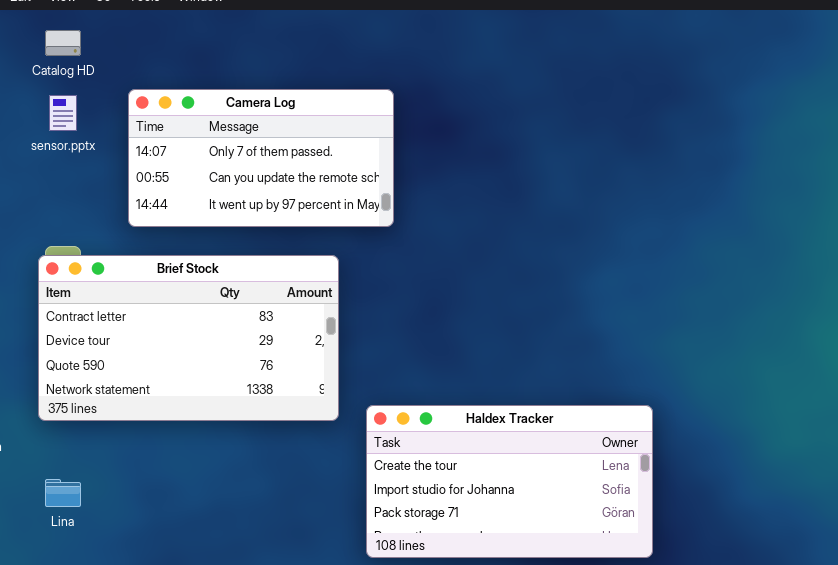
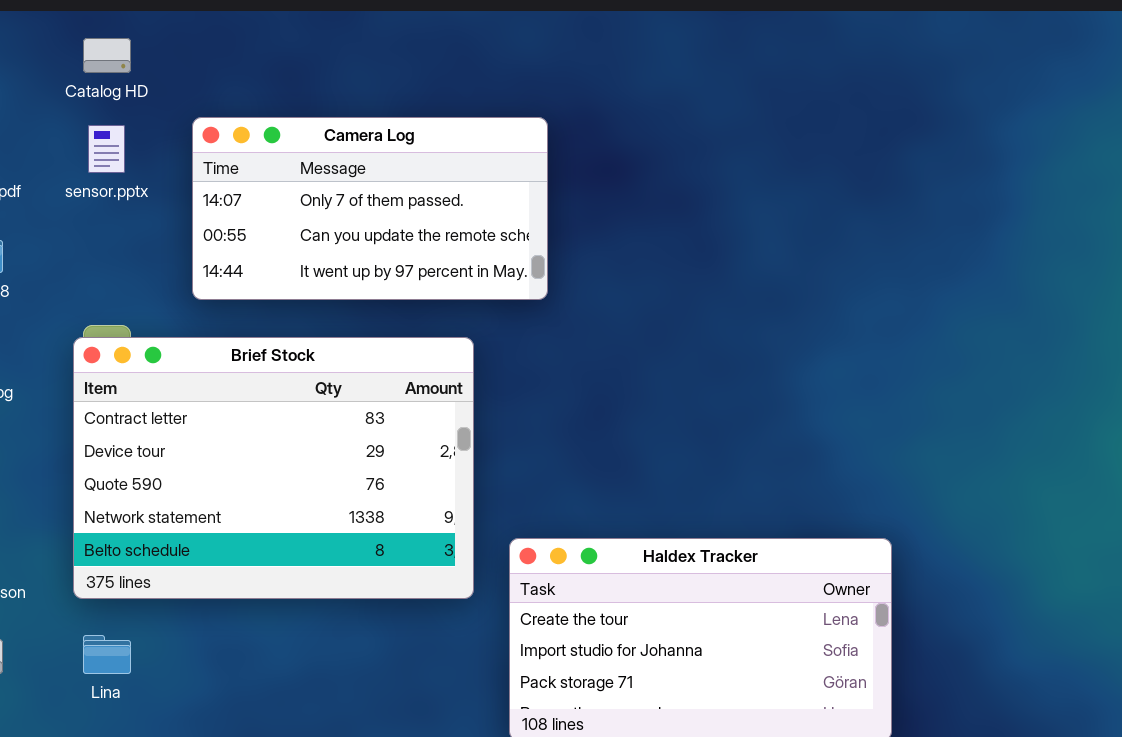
Brief Stock: [38,255,339,421] -> [73,337,474,599], resized

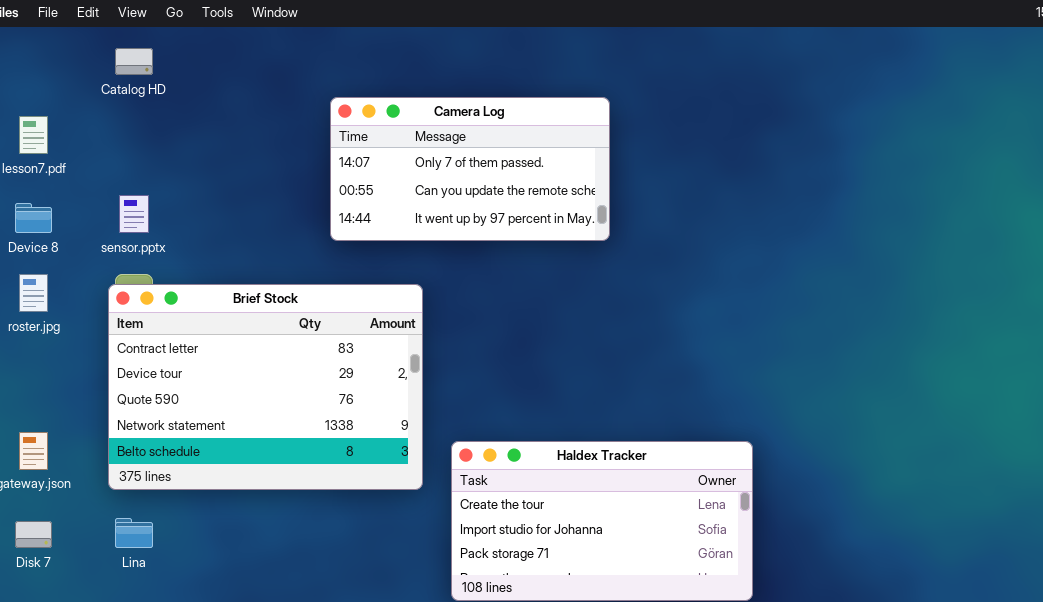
Camera Log: [192,117,548,300] -> [330,97,610,241], moved
sensor.pptx: [88,125,125,173] -> [119,195,149,233], moved

